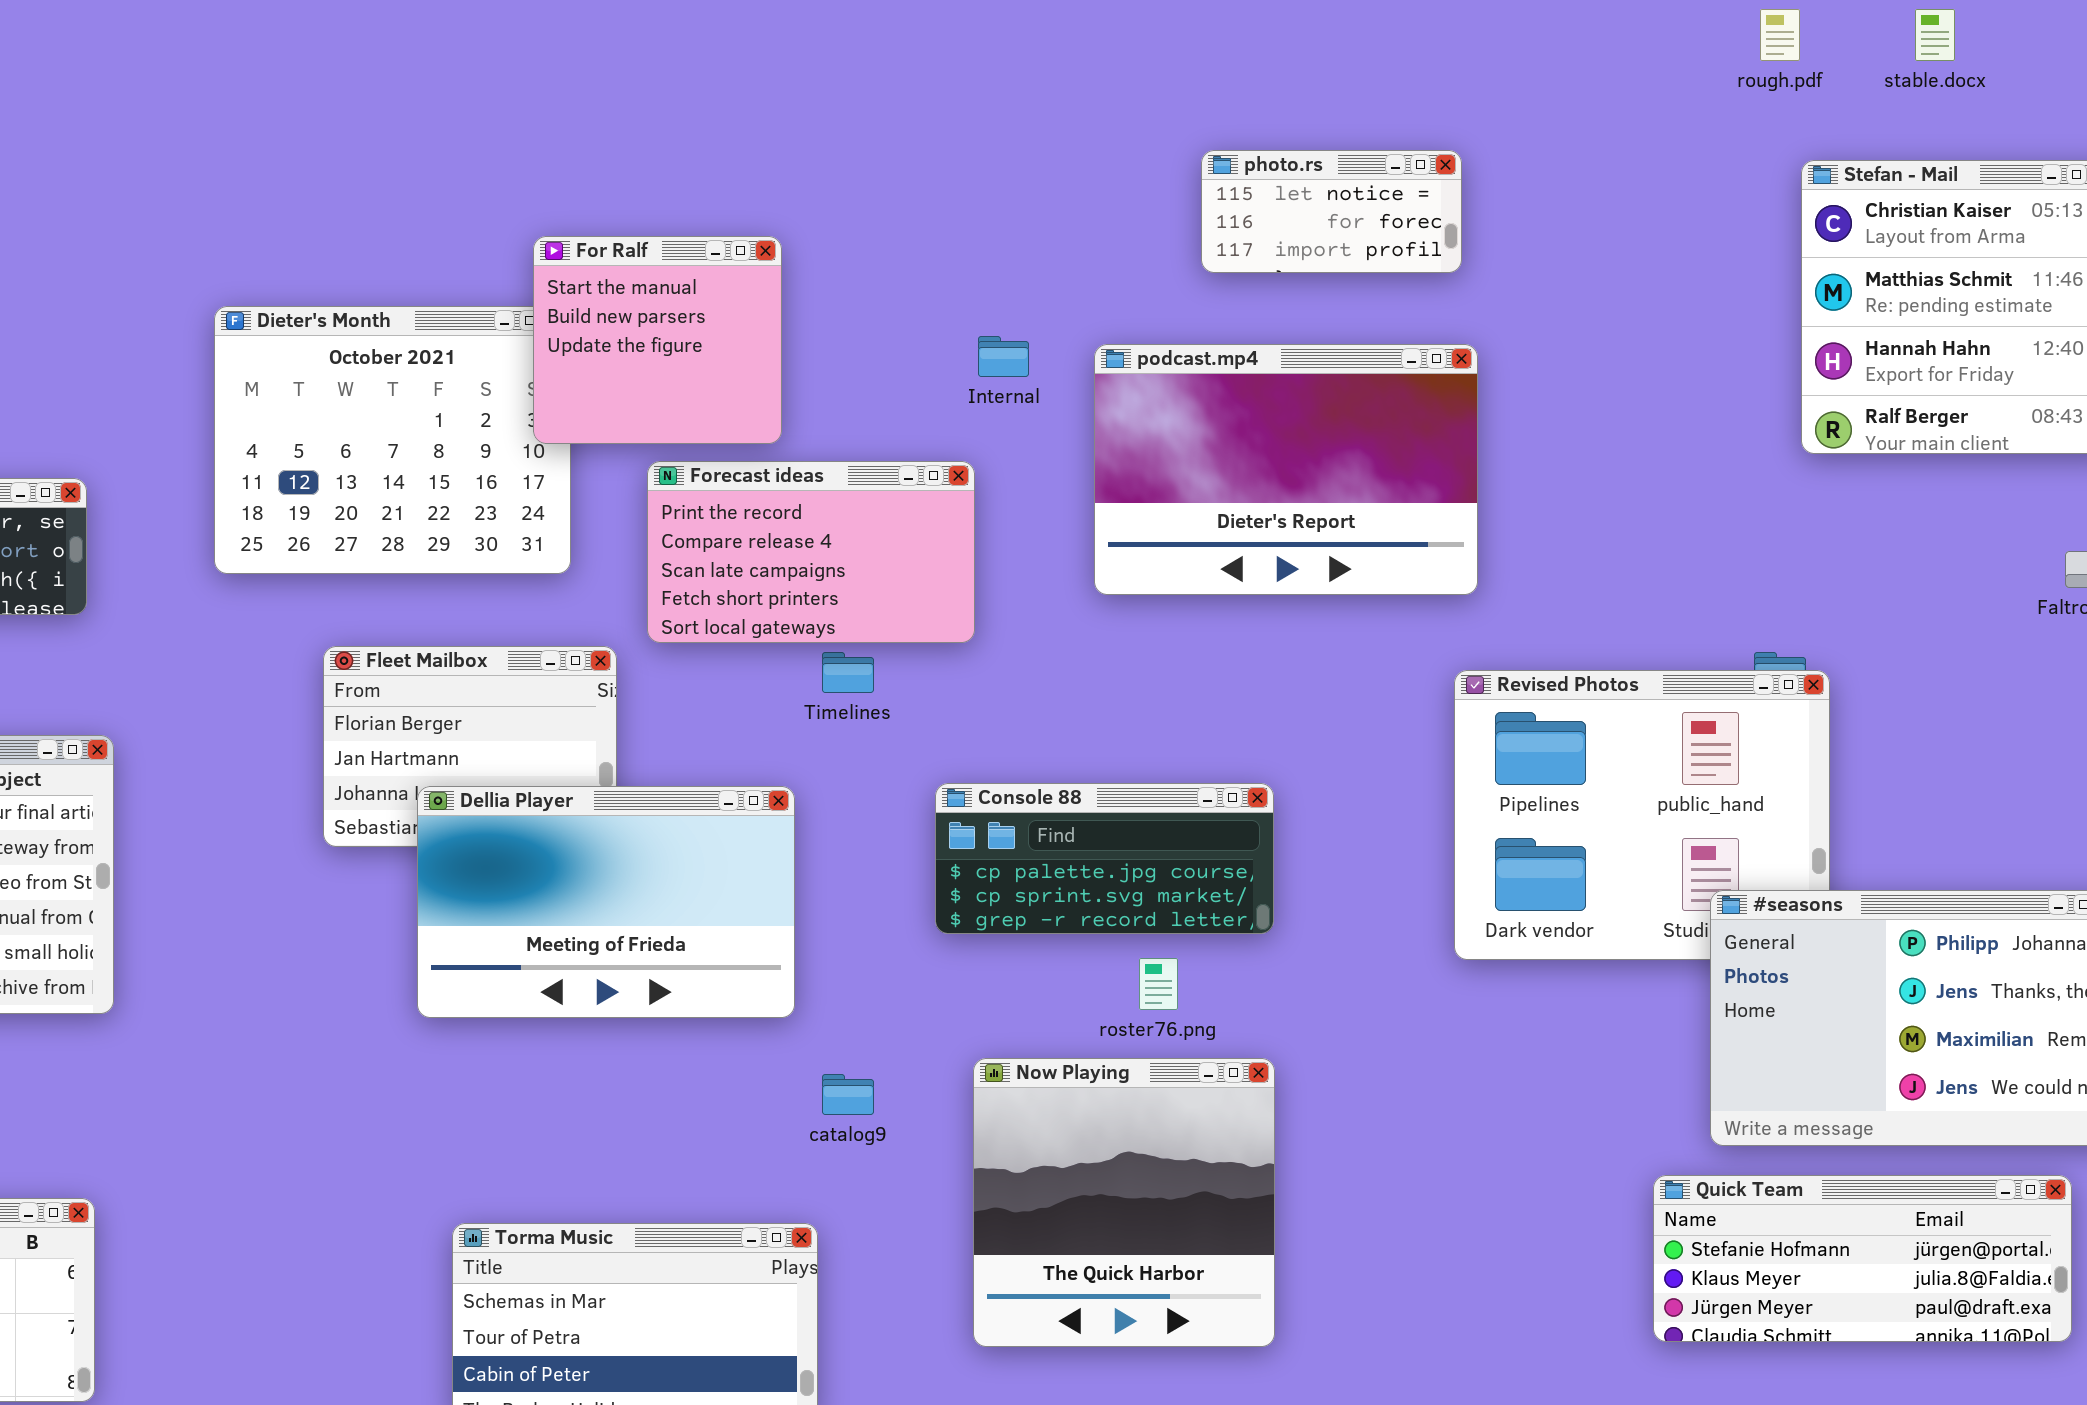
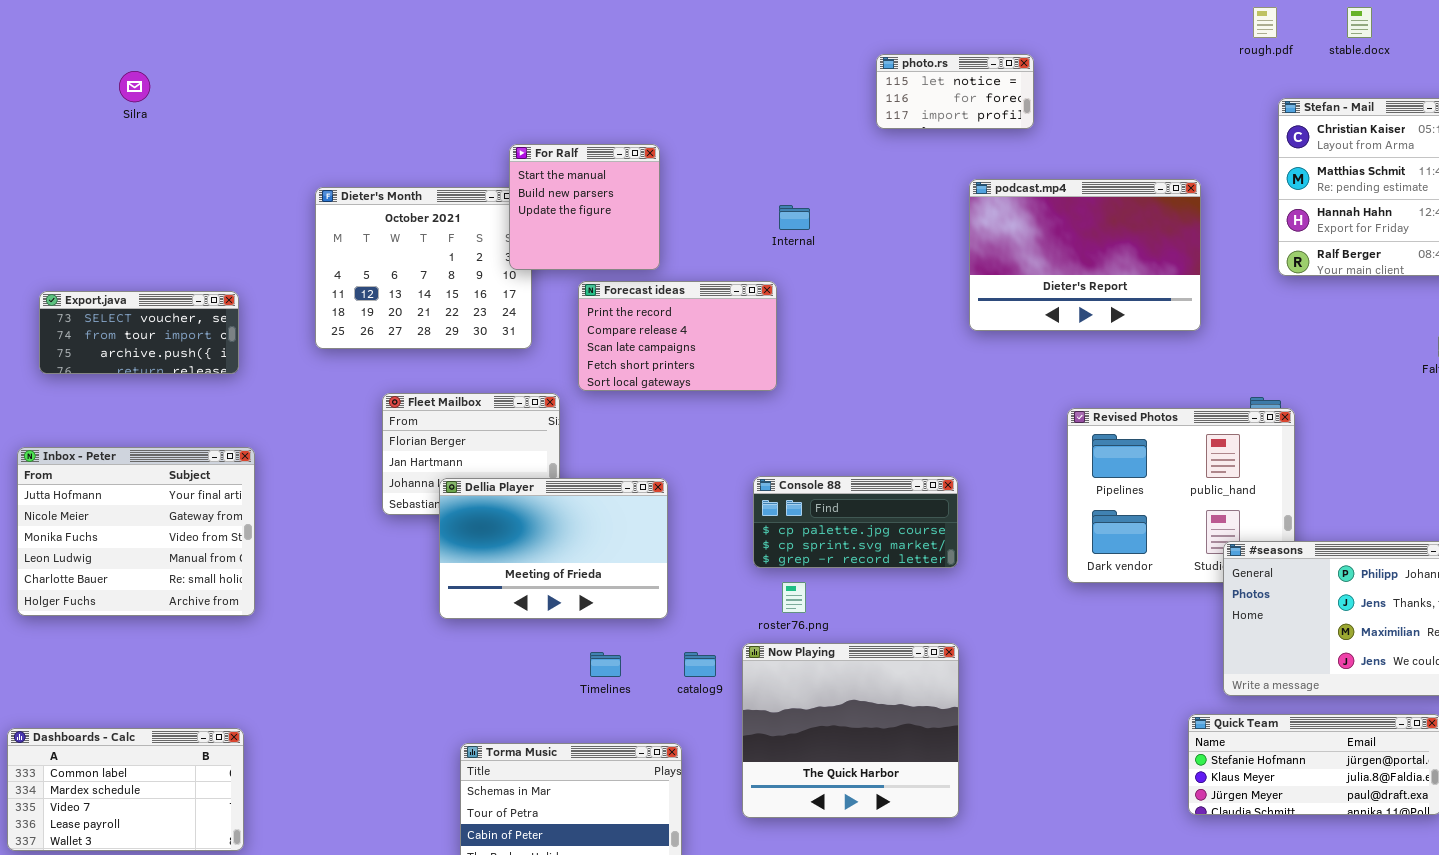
photo.rs: [1201,150,1462,273] -> [876,54,1034,129], moved
podcast.mp4: [1094,344,1478,595] -> [969,179,1201,331], moved
Timelines: [822,652,874,693] -> [590,652,621,677], moved
roster76.png: [1139,958,1178,1010] -> [782,582,806,613], moved
Now Playing: [973,1058,1275,1347] -> [742,643,959,818], resized

